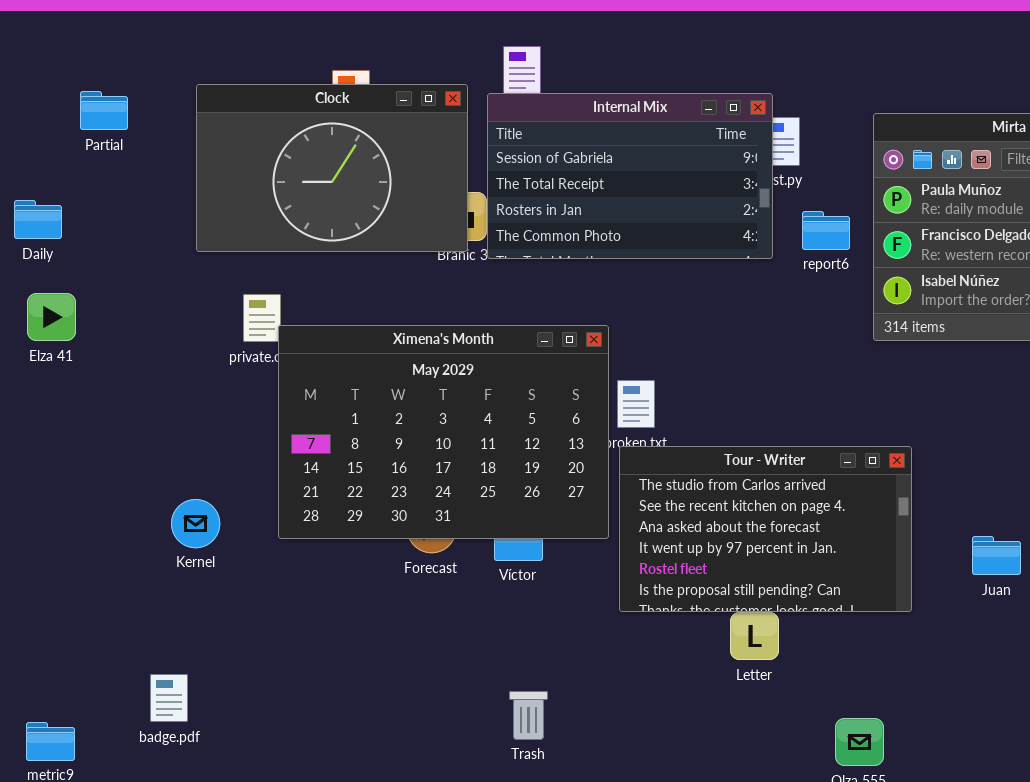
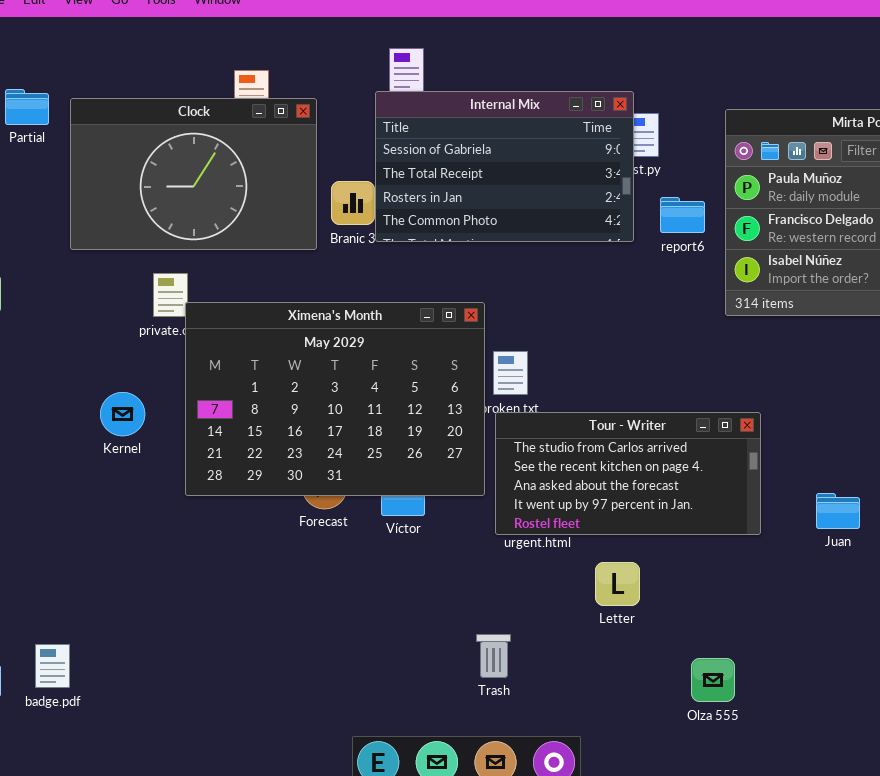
Clock: [196,84,468,252] -> [70,98,317,250], moved
Tour - Writer: [619,446,912,612] -> [495,412,761,535], resized
Kernel: [171,499,220,548] -> [100,392,145,436], moved
badge.pdf: [150,674,188,722] -> [35,644,70,688], moved
Trash: [509,691,548,740] -> [476,634,511,678], moved

